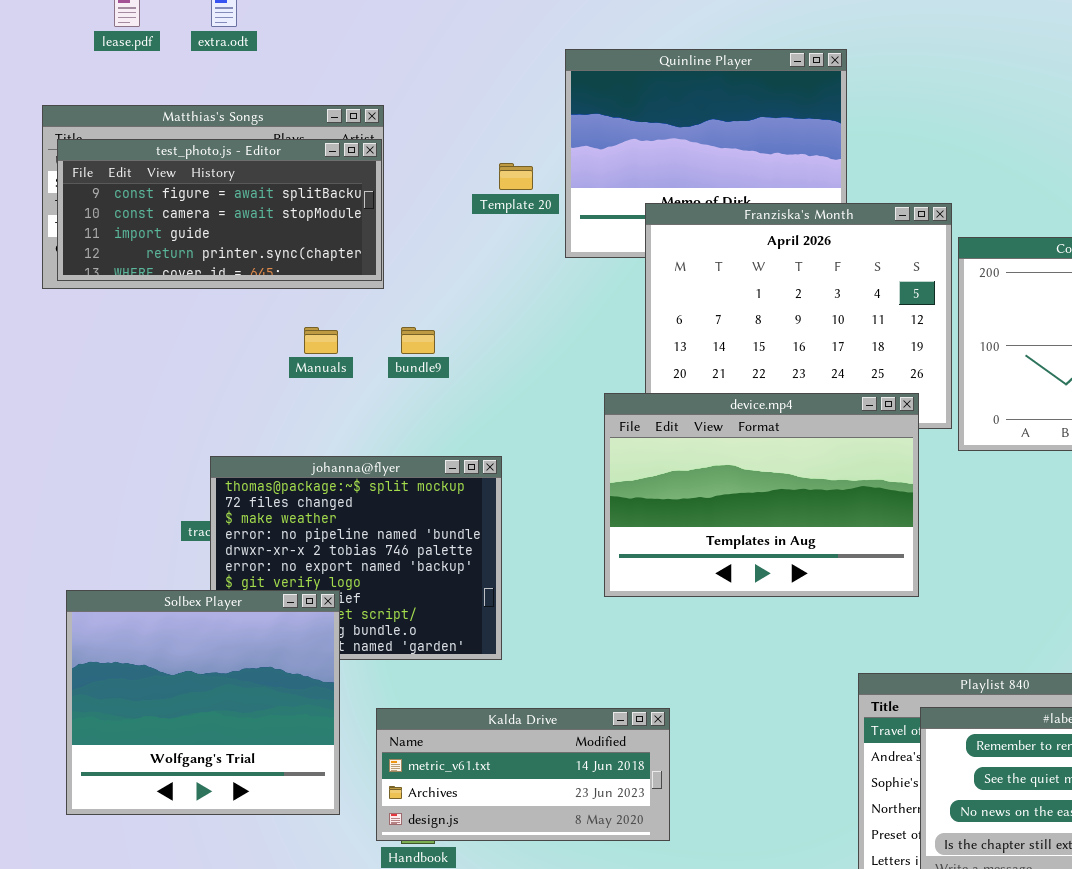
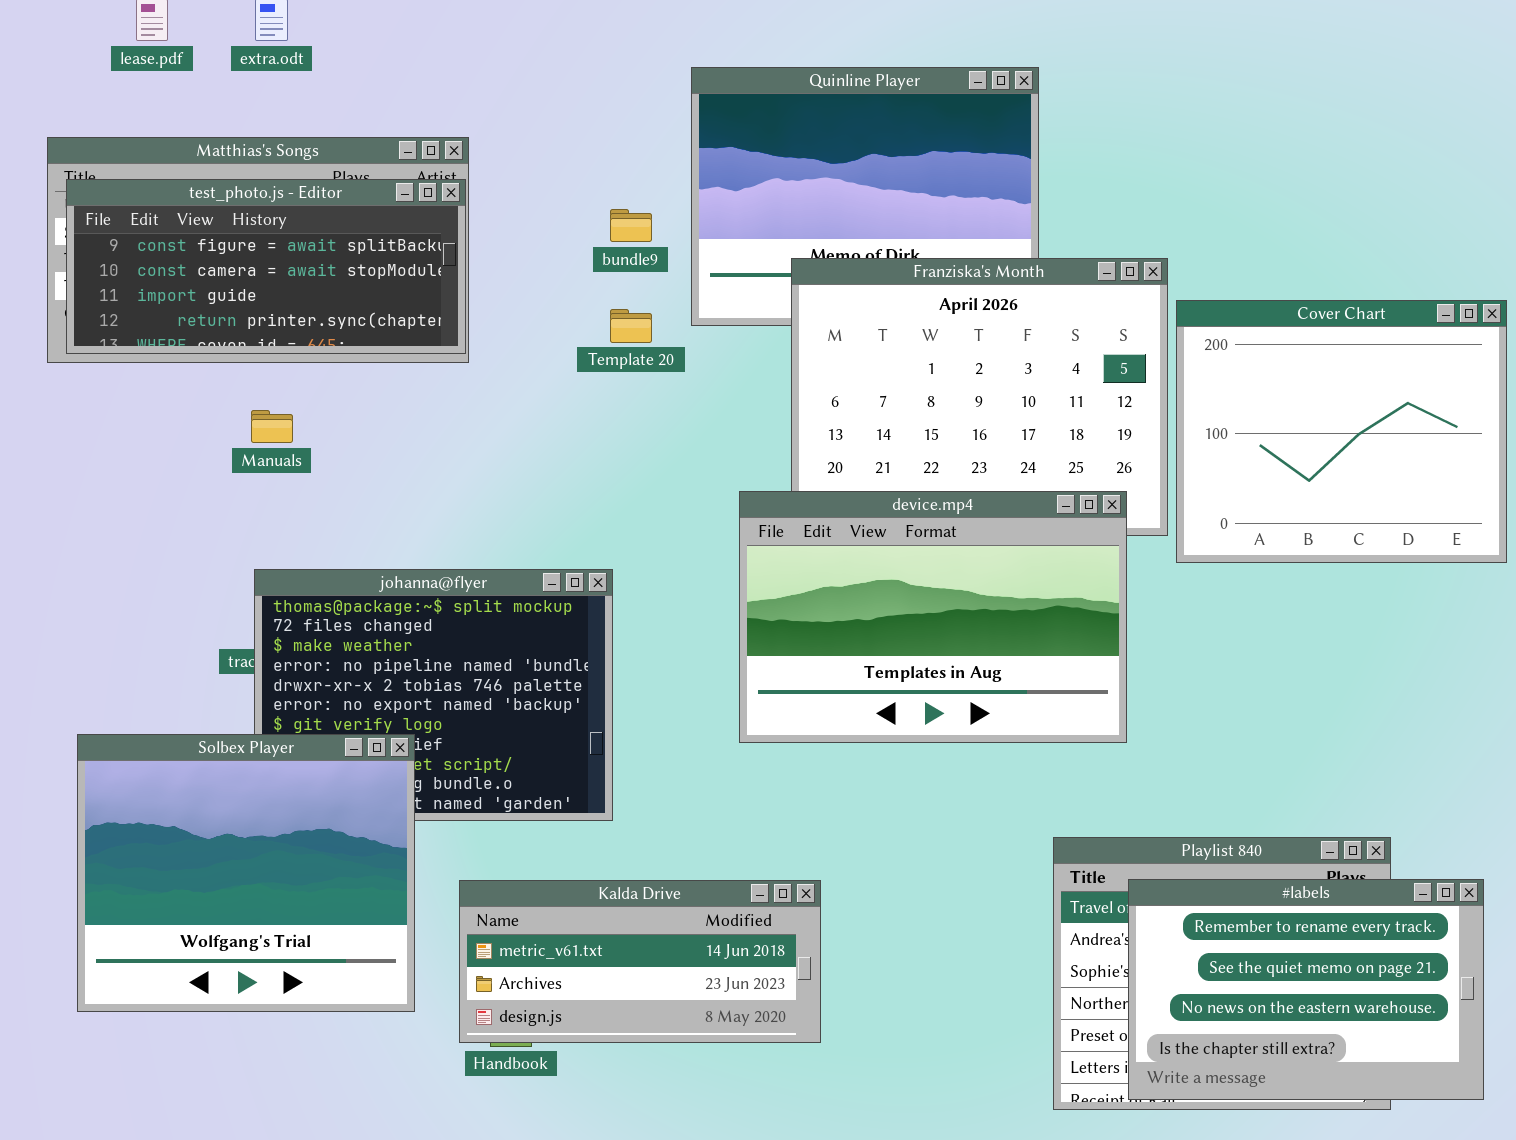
Template 20: [499,163,533,190] -> [610,309,652,343], moved
Manuals: [304,327,338,354] -> [251,410,293,443], moved
bundle9: [401,327,435,354] -> [610,209,652,242], moved

